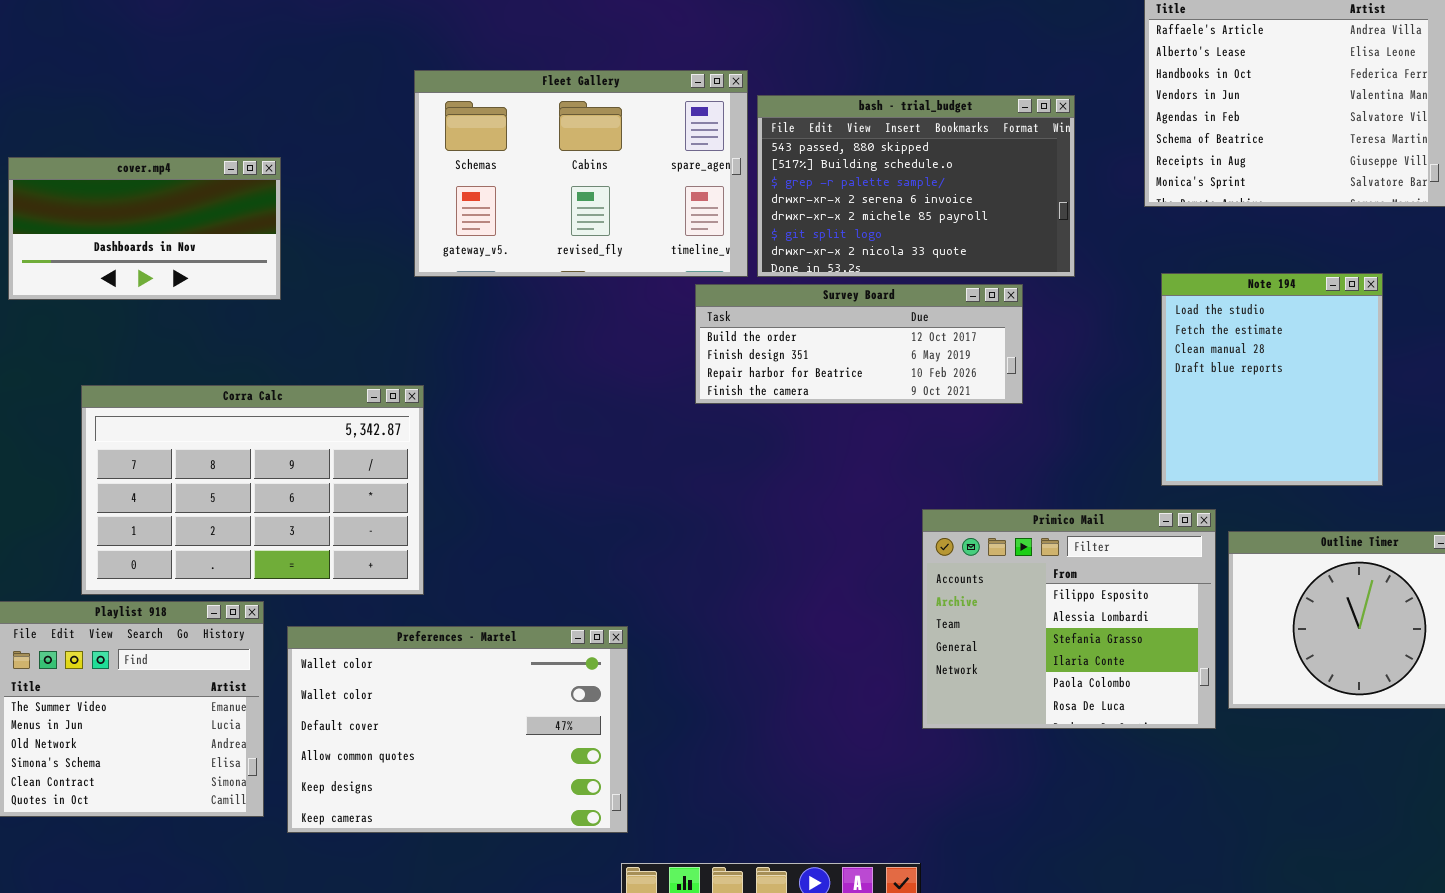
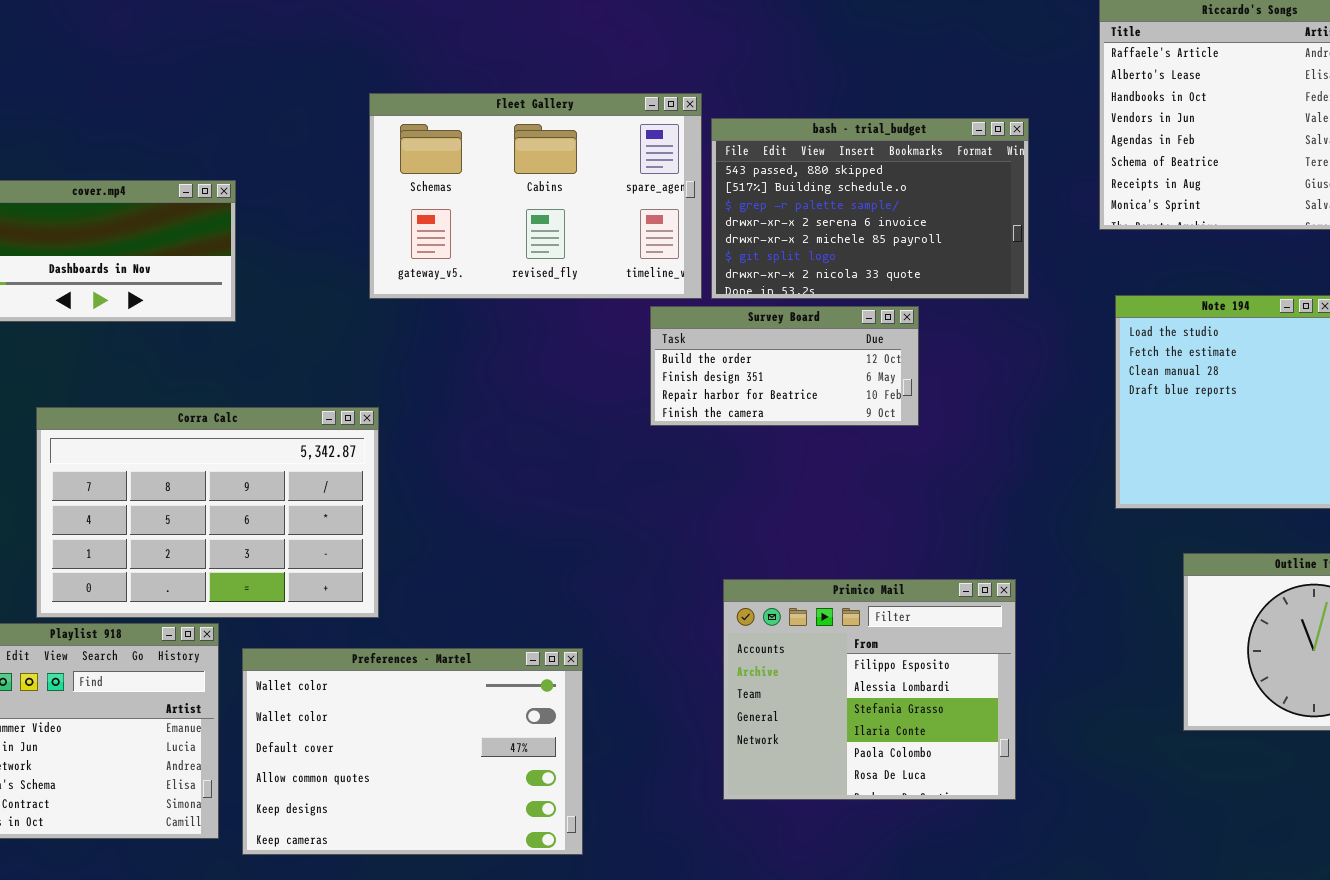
Survey Board: [695,284,1023,404] -> [650,306,919,426], resized
Primico Mail: [922,509,1216,729] -> [723,579,1016,800], moved

